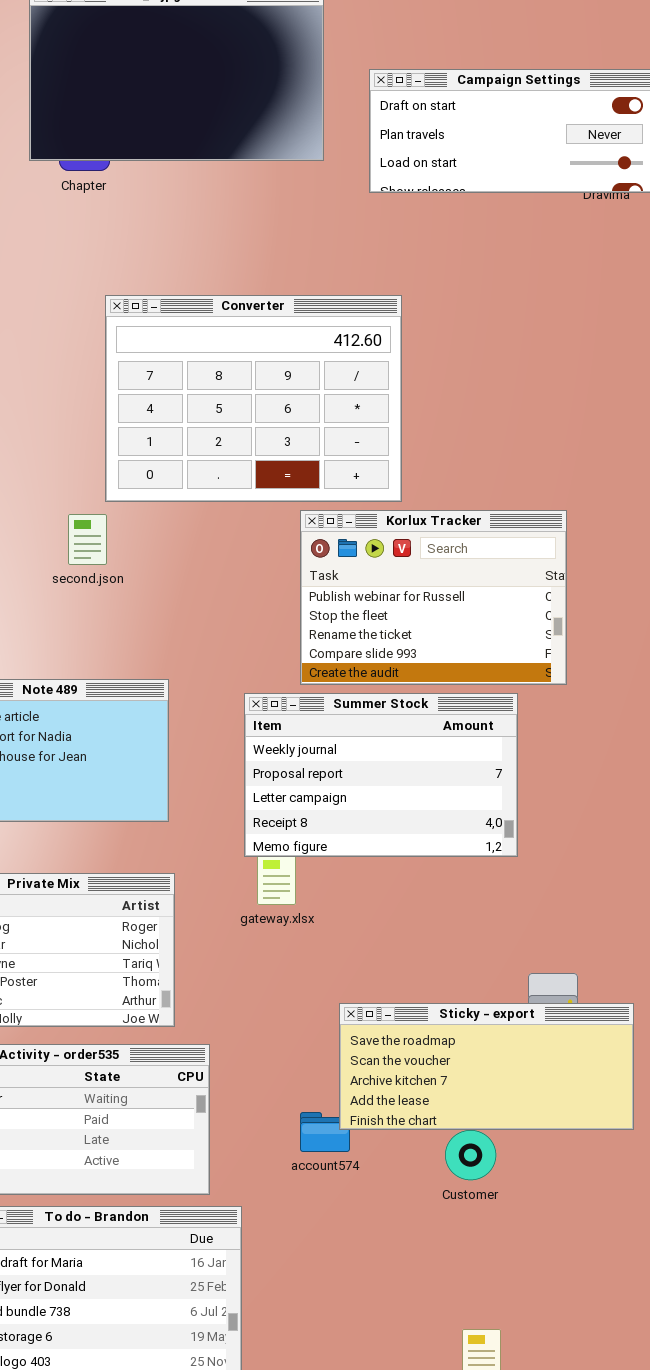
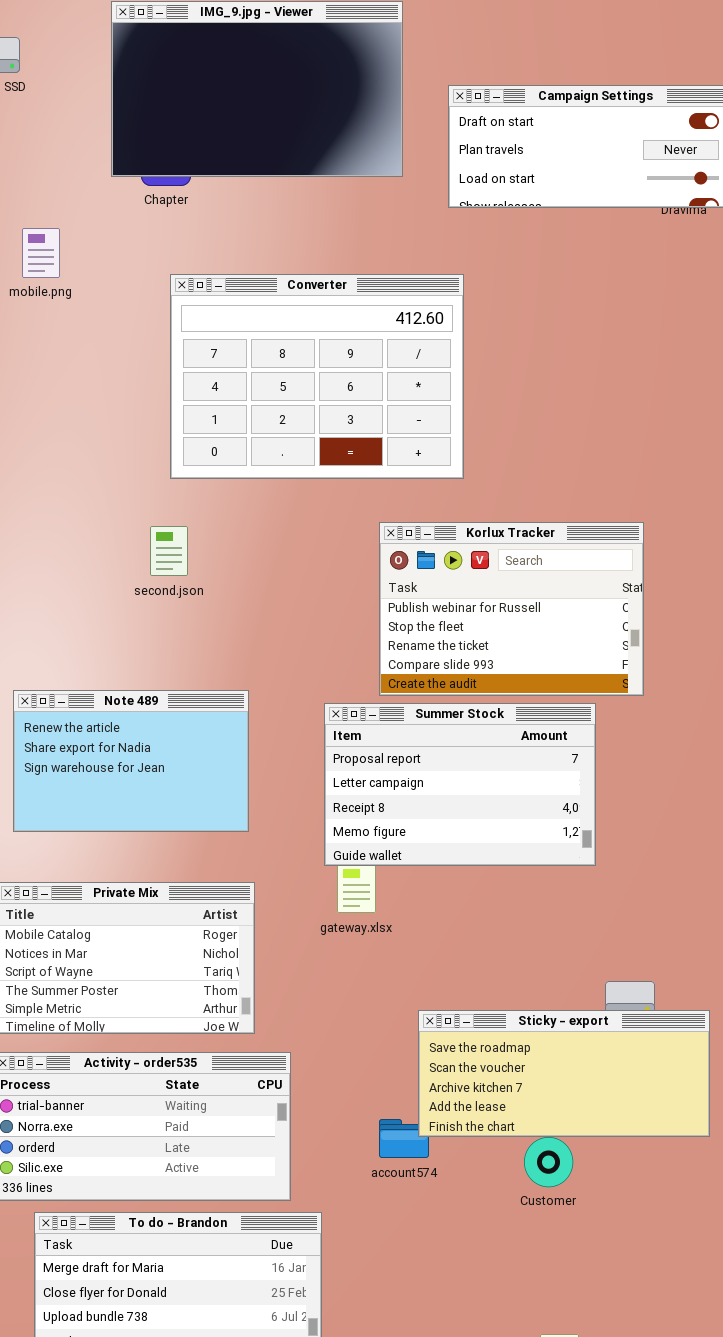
Converter: [105,295,402,502] -> [170,274,464,479], moved
Summer Stock: [244,693,518,857] -> [324,703,596,866], scrolled down 1 row

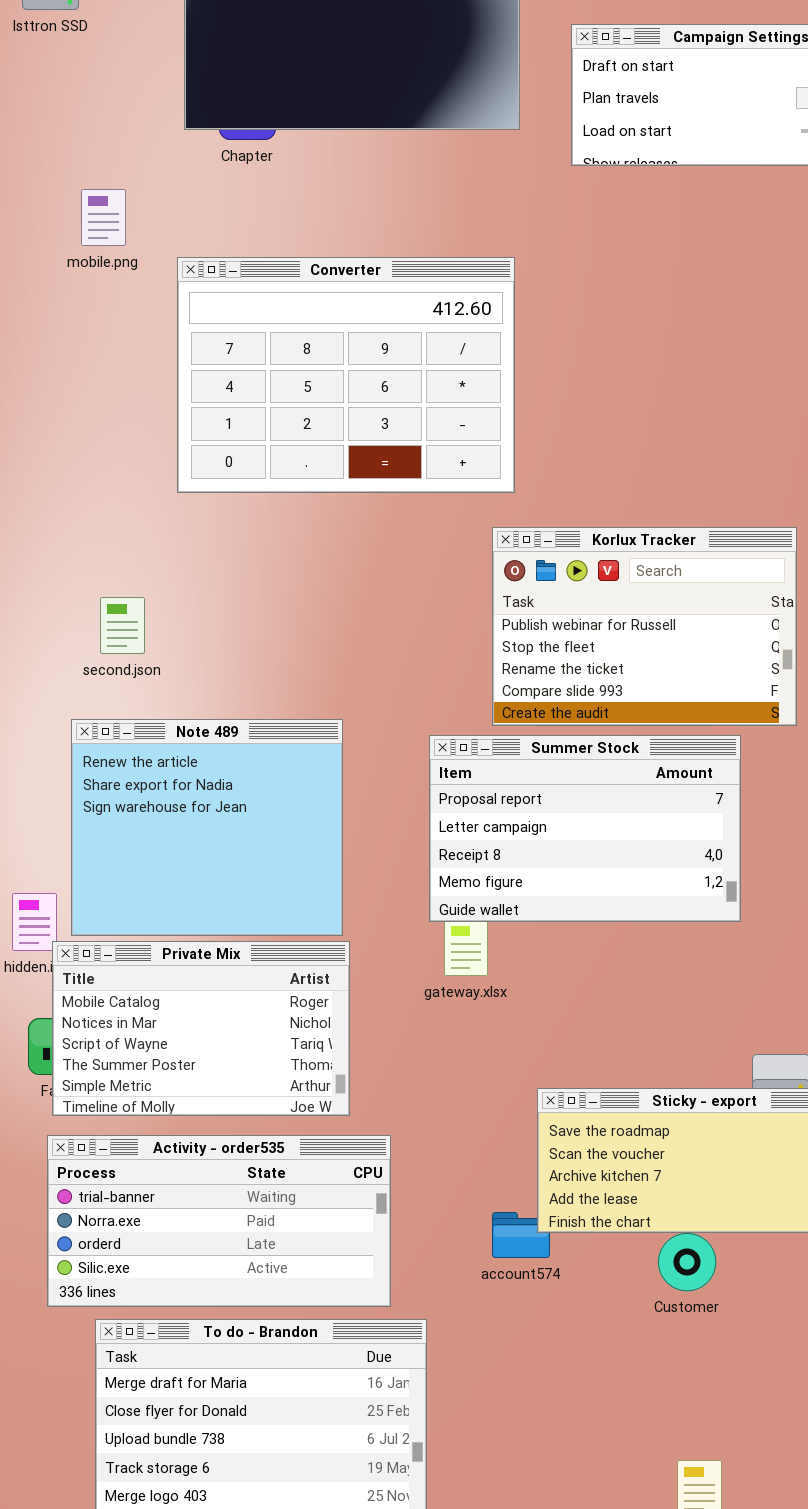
Converter: [170,274,464,479] -> [177,257,515,493], moved
second.json: [150,526,188,576] -> [100,597,145,654], moved
Note 489: [13,690,249,832] -> [71,719,343,936], resized

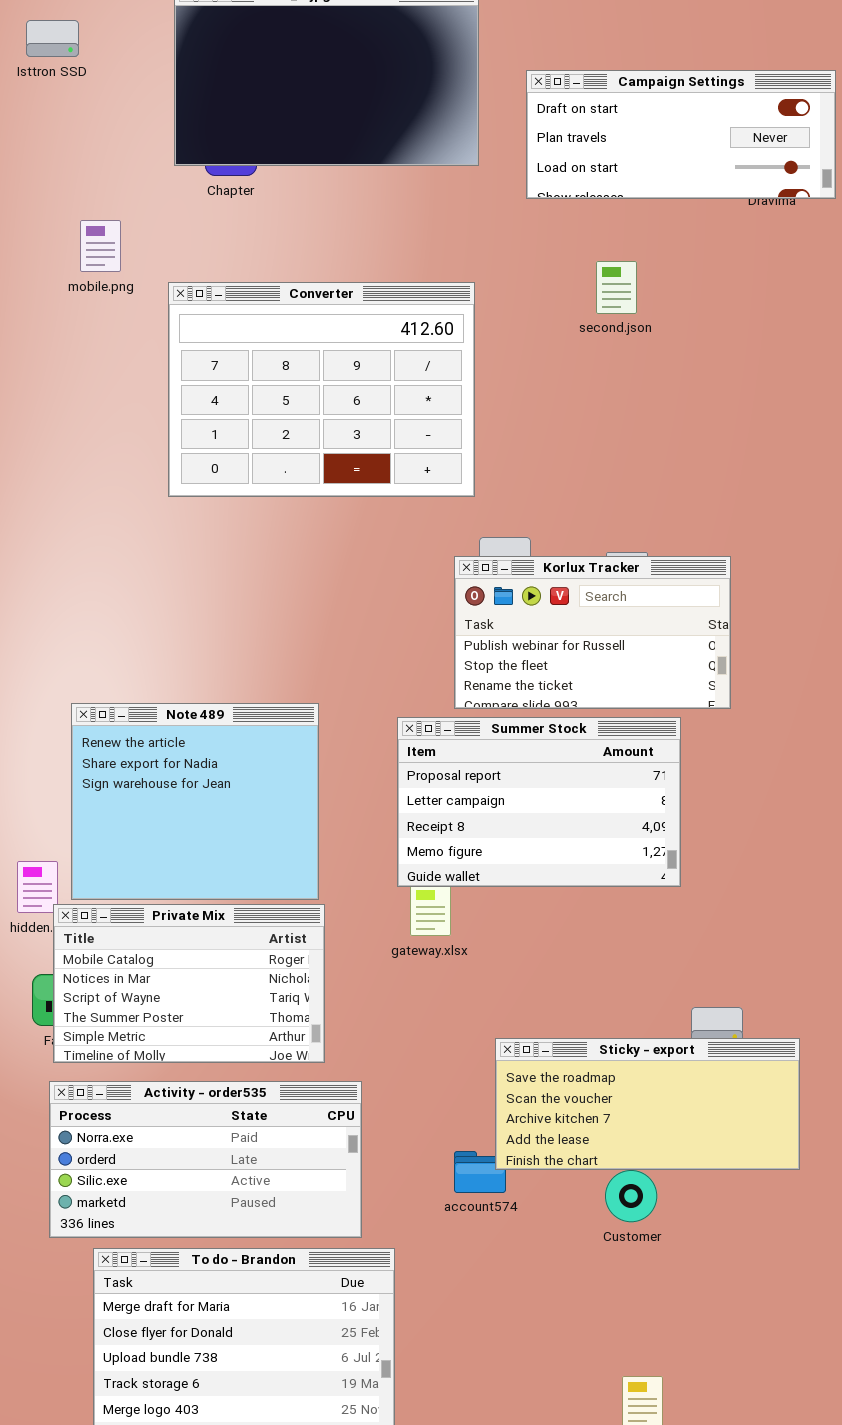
Korlux Tracker: [492,527,797,726] -> [454,556,731,709], resized
second.json: [100,597,145,654] -> [596,261,637,314], moved
Activity - order535: [47,1135,391,1307] -> [49,1081,362,1238], scrolled down 1 row

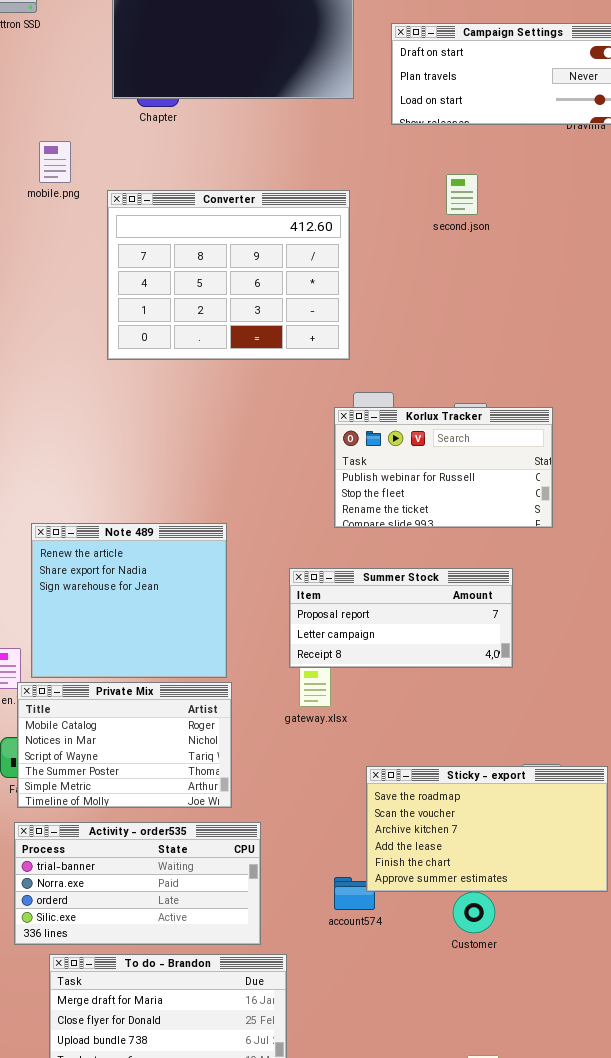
Summer Stock: [397,717,681,887] -> [289,568,513,668], resized
Sticky - export: [495,1038,800,1170] -> [366,766,608,892], resized
Activity - order535: [49,1081,362,1238] -> [14,822,261,945], scrolled up 1 row

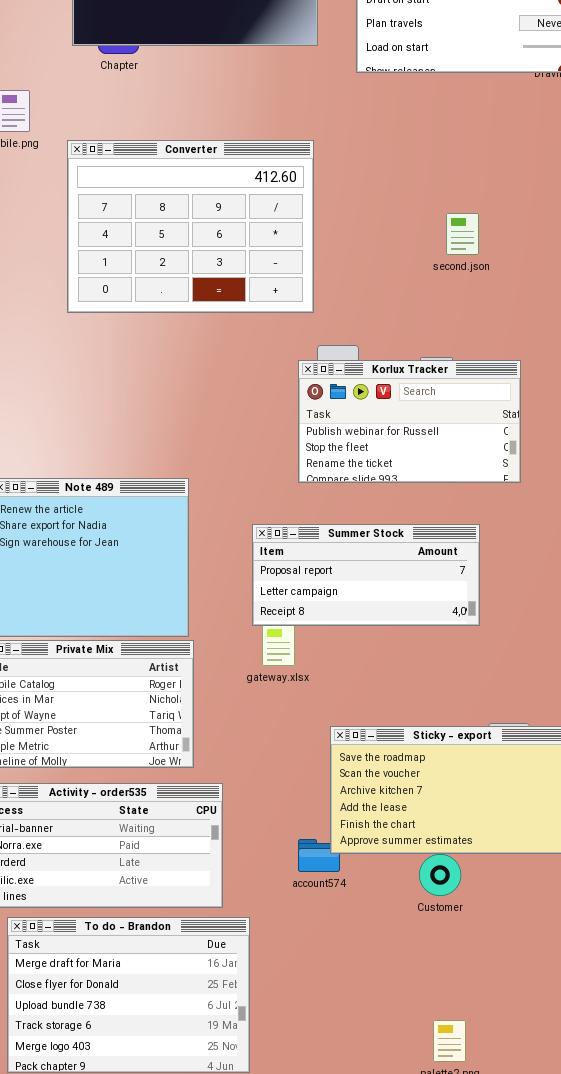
second.json: [446,174,478,215] -> [446,213,479,255], moved

